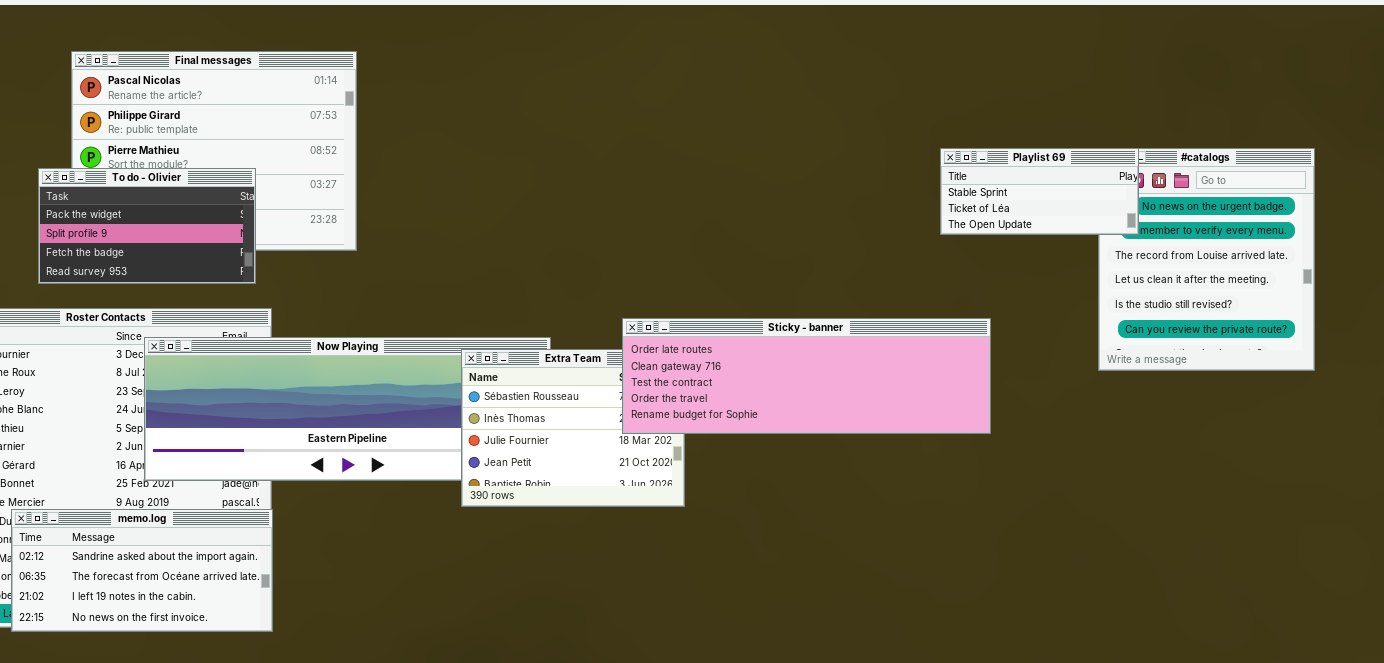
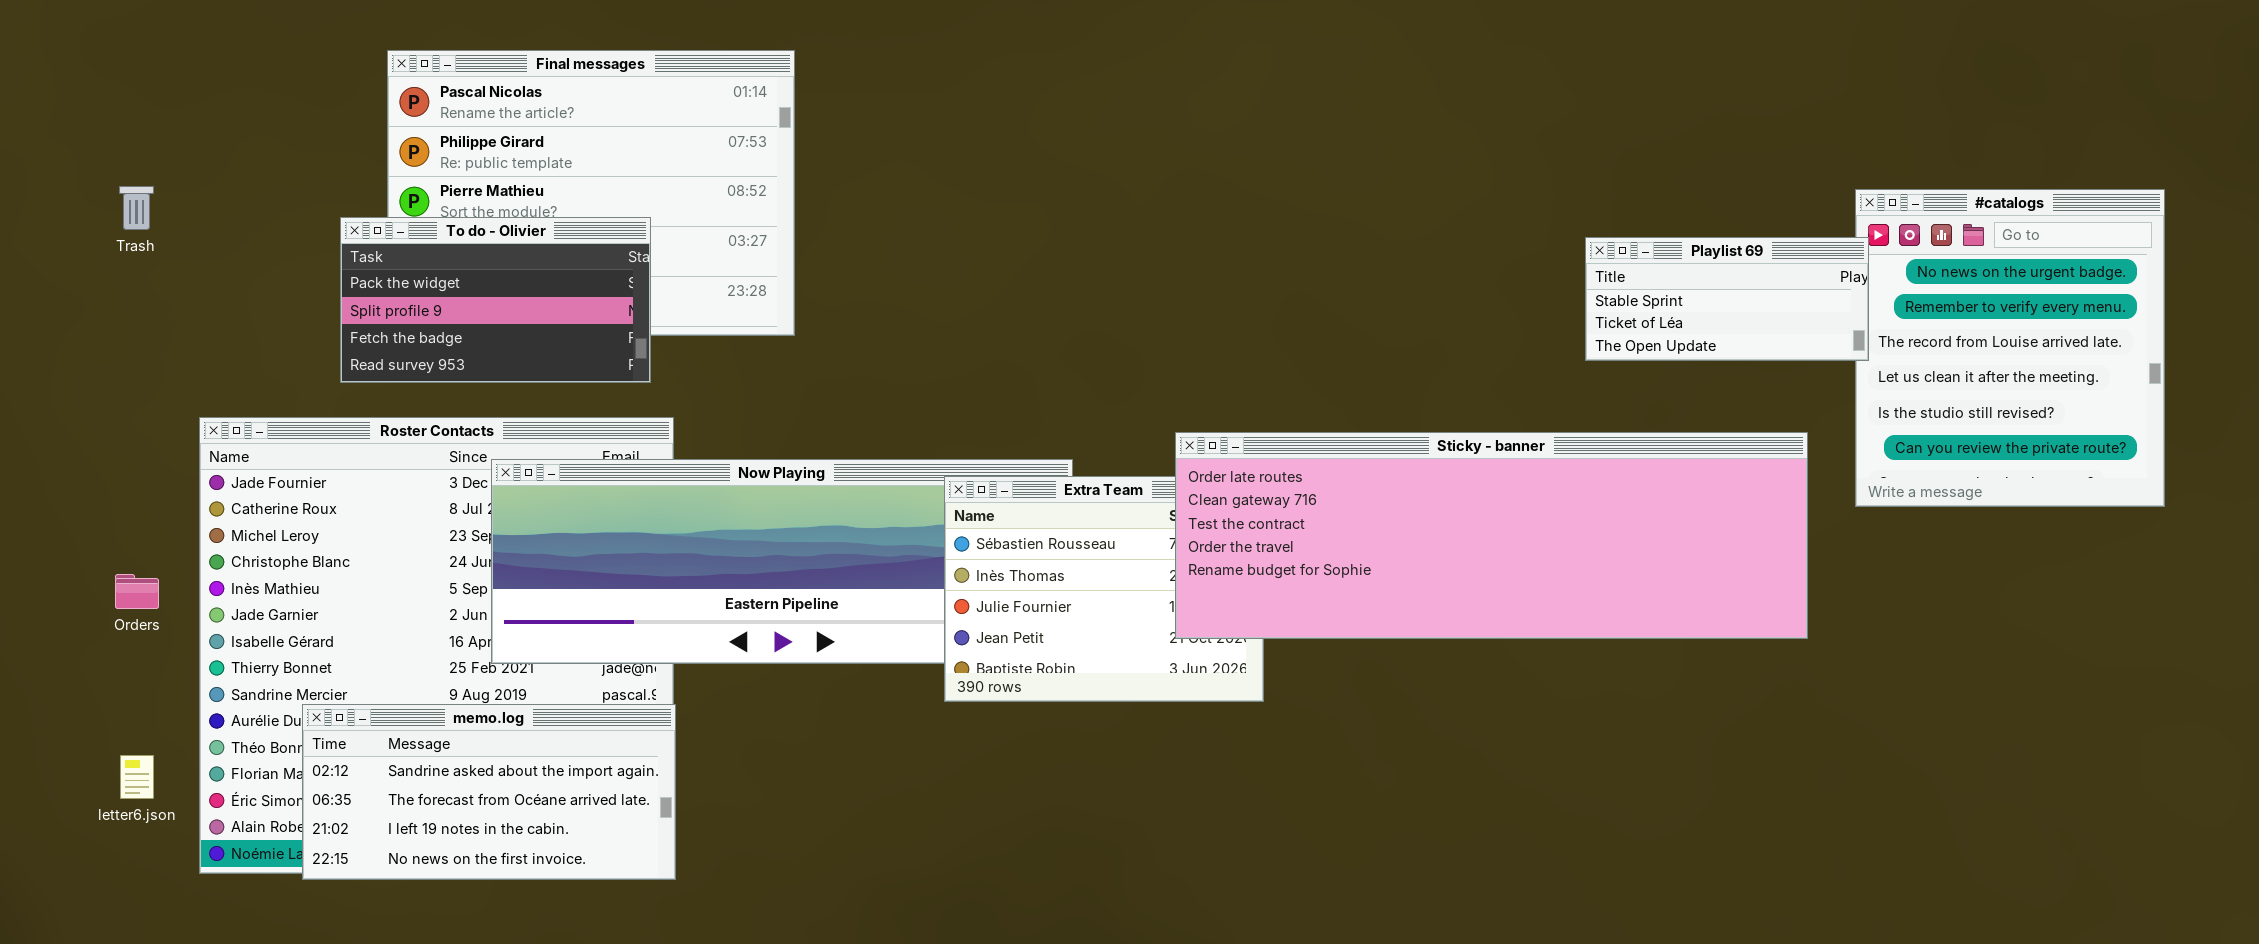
Playlist 69: [940,148,1139,235] -> [1585,237,1869,361], moved
Sticky - banner: [622,318,991,434] -> [1175,432,1808,639], resized

